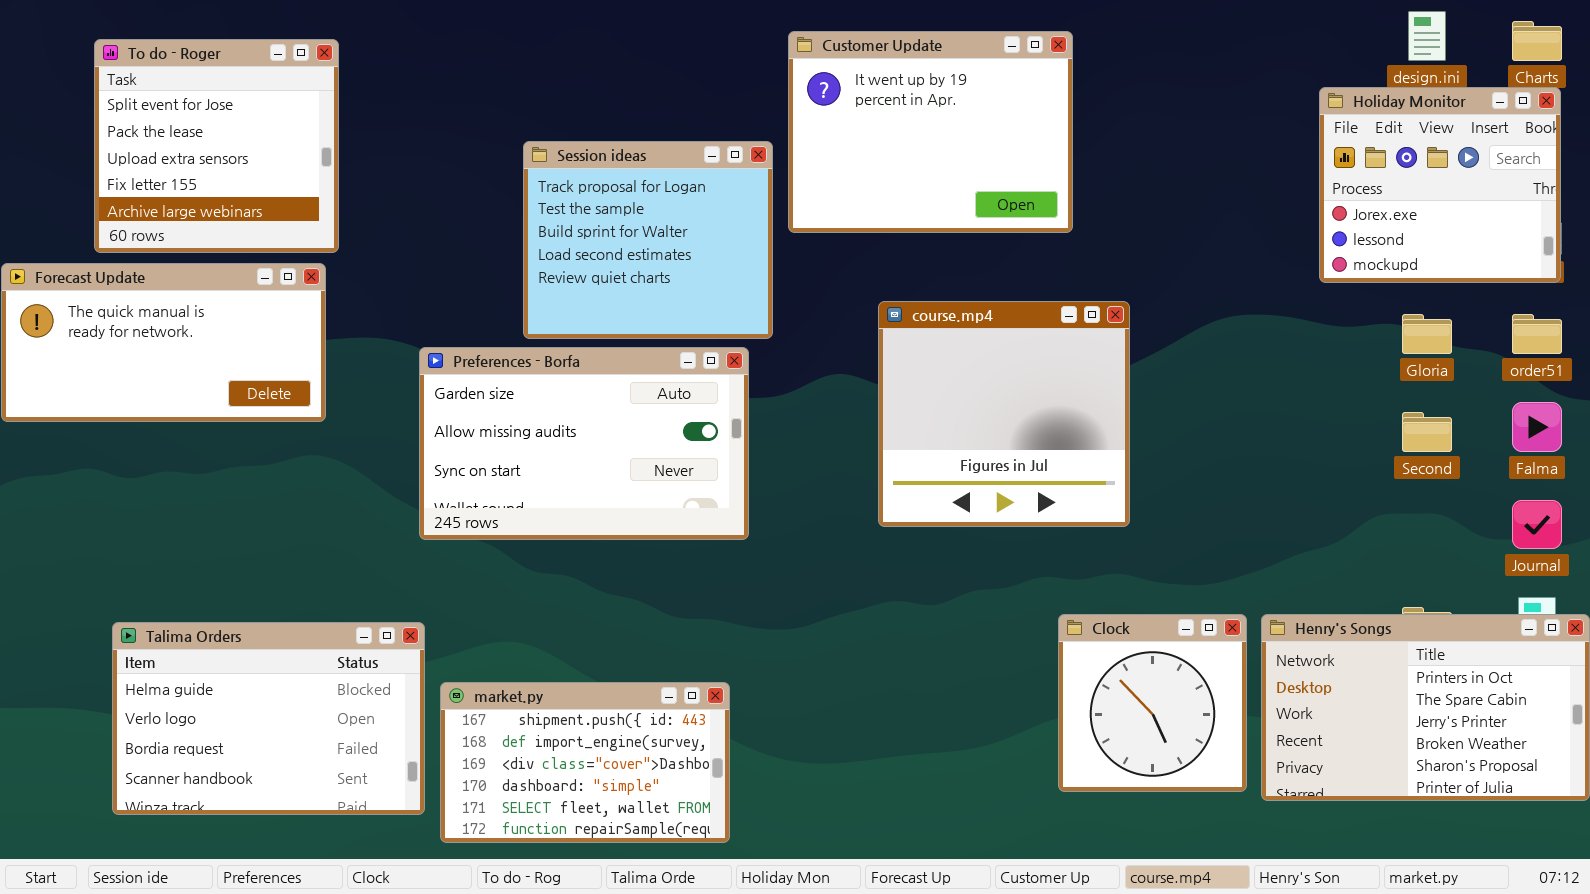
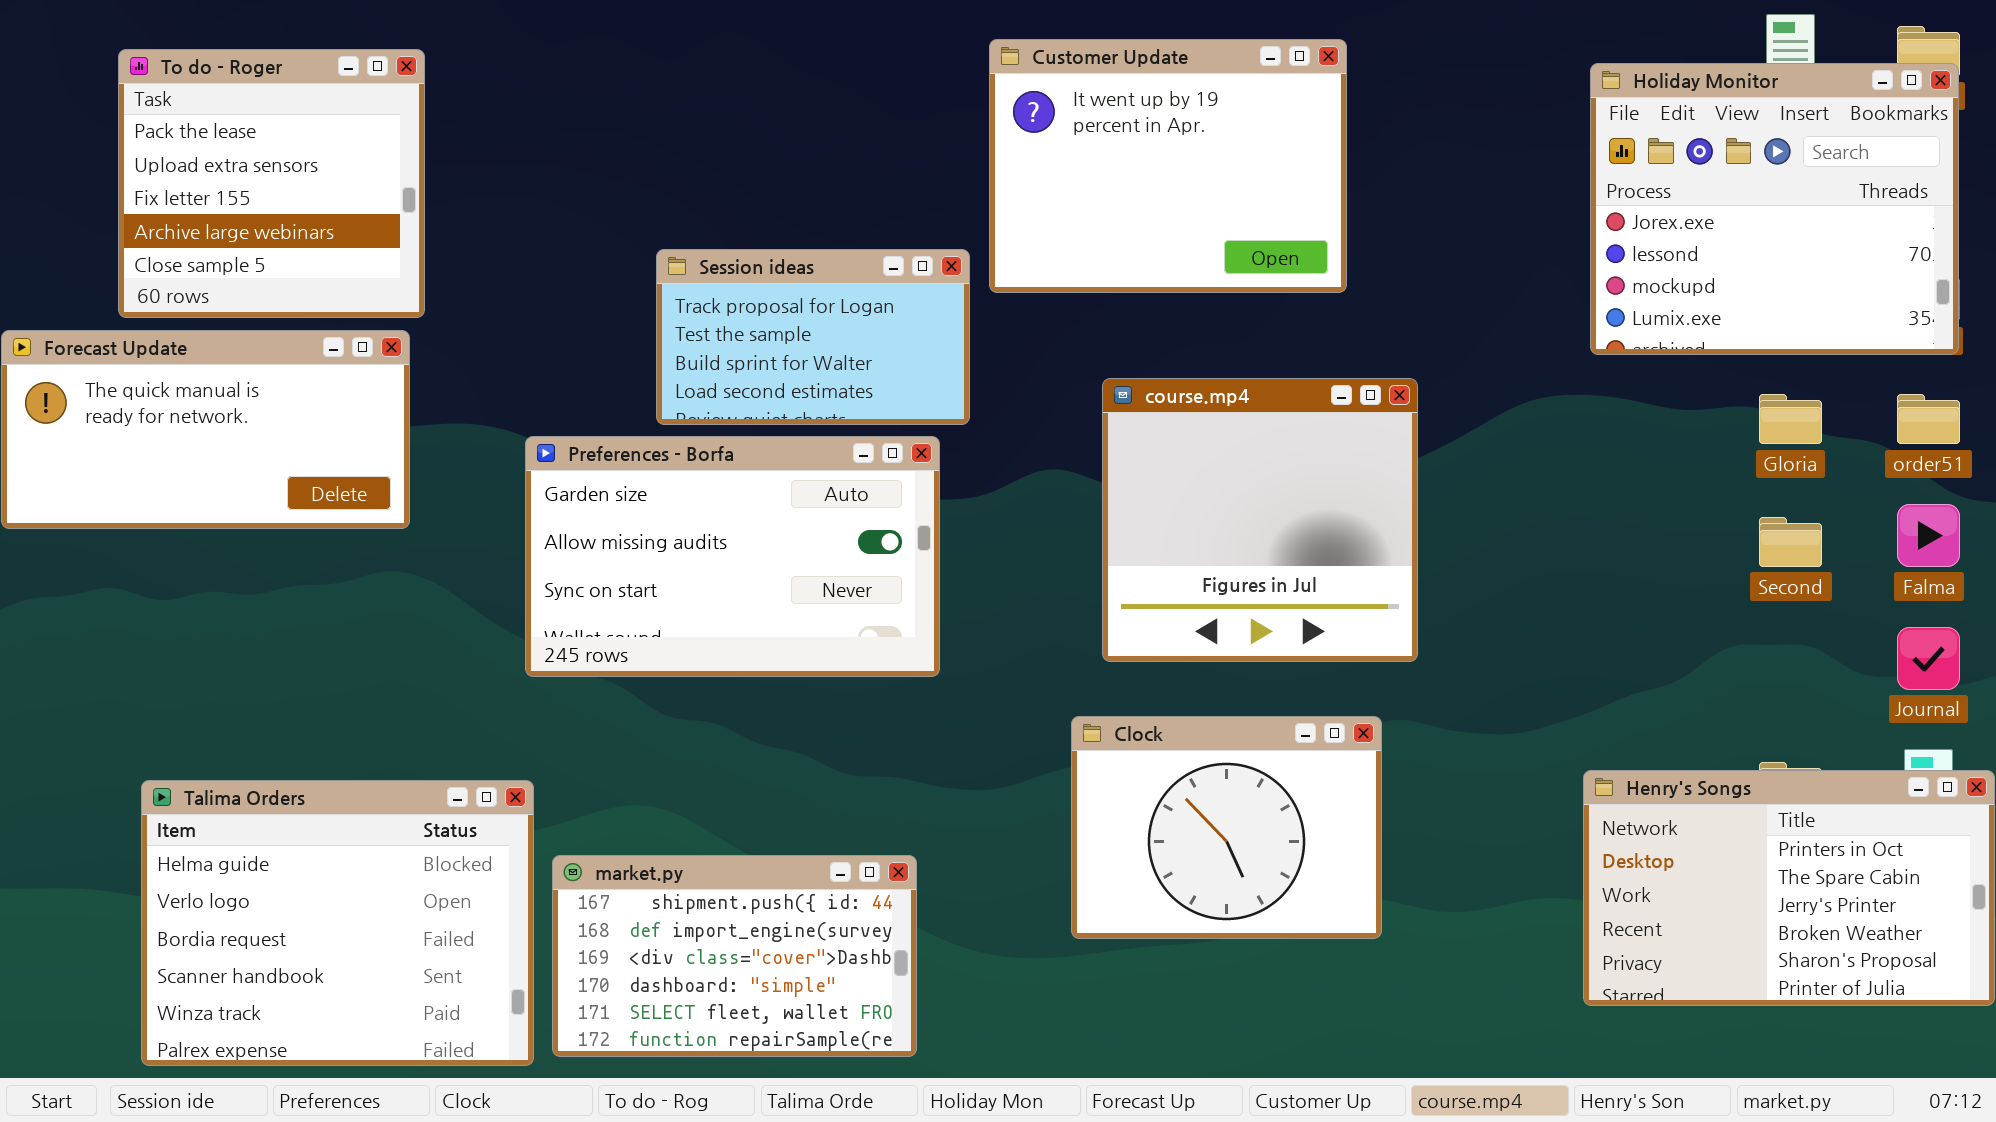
To do - Roger: [94,39,339,253] -> [118,49,425,318], scrolled down 1 row
Holiday Monitor: [1319,87,1561,283] -> [1590,63,1959,355], resized
Session ideas: [523,141,773,339] -> [656,249,970,425], resized
Clock: [1058,614,1247,792] -> [1071,716,1382,939], moved, resized
Talima Orders: [112,622,425,815] -> [141,780,534,1066], resized

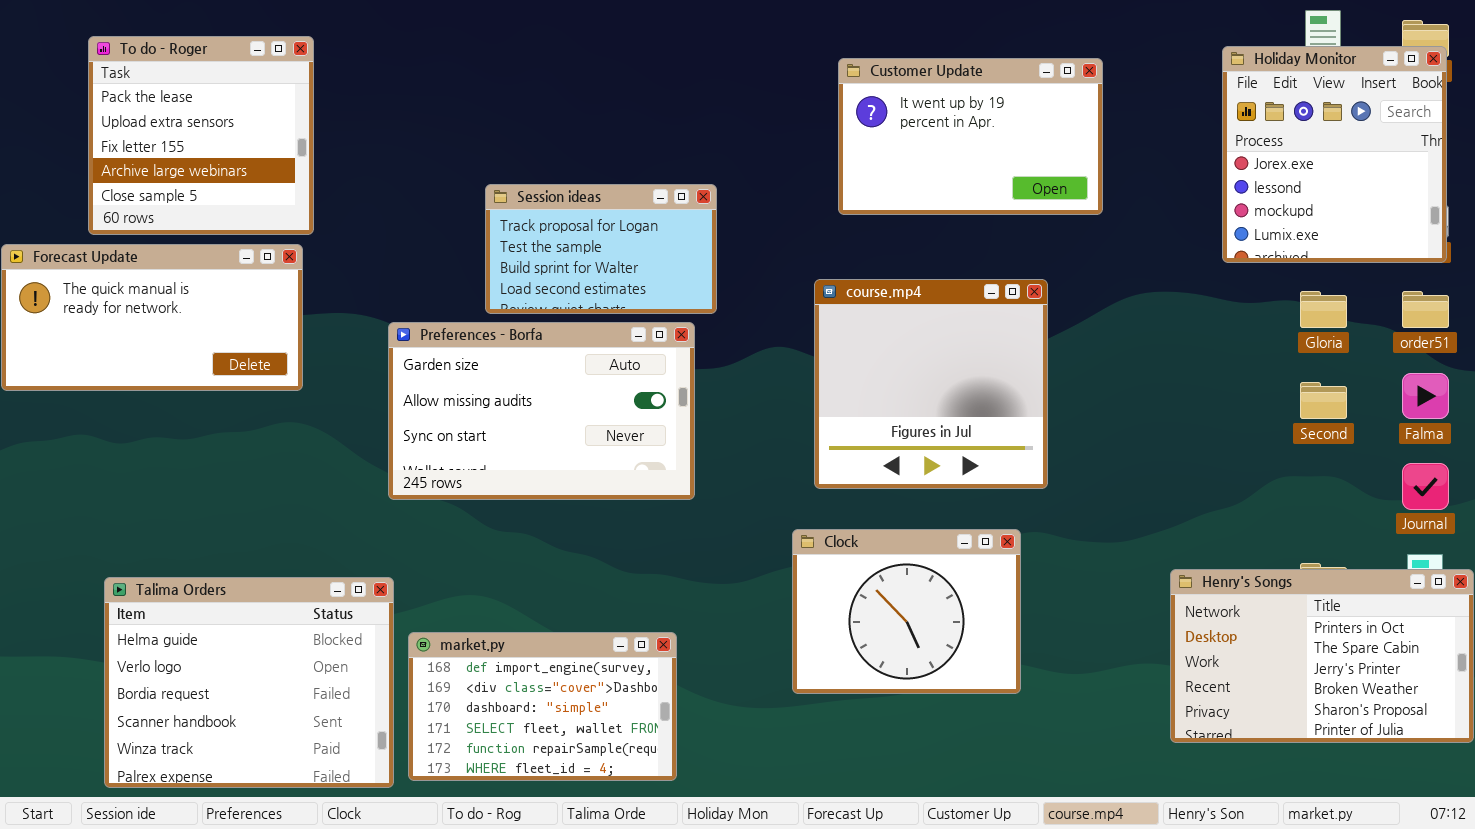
Customer Update: [989,39,1347,293] -> [838,58,1103,215], moved, resized
Holiday Monitor: [1590,63,1959,355] -> [1222,46,1447,263], resized
market.py: [552,855,917,1057] -> [408,632,677,781], scrolled down 1 row

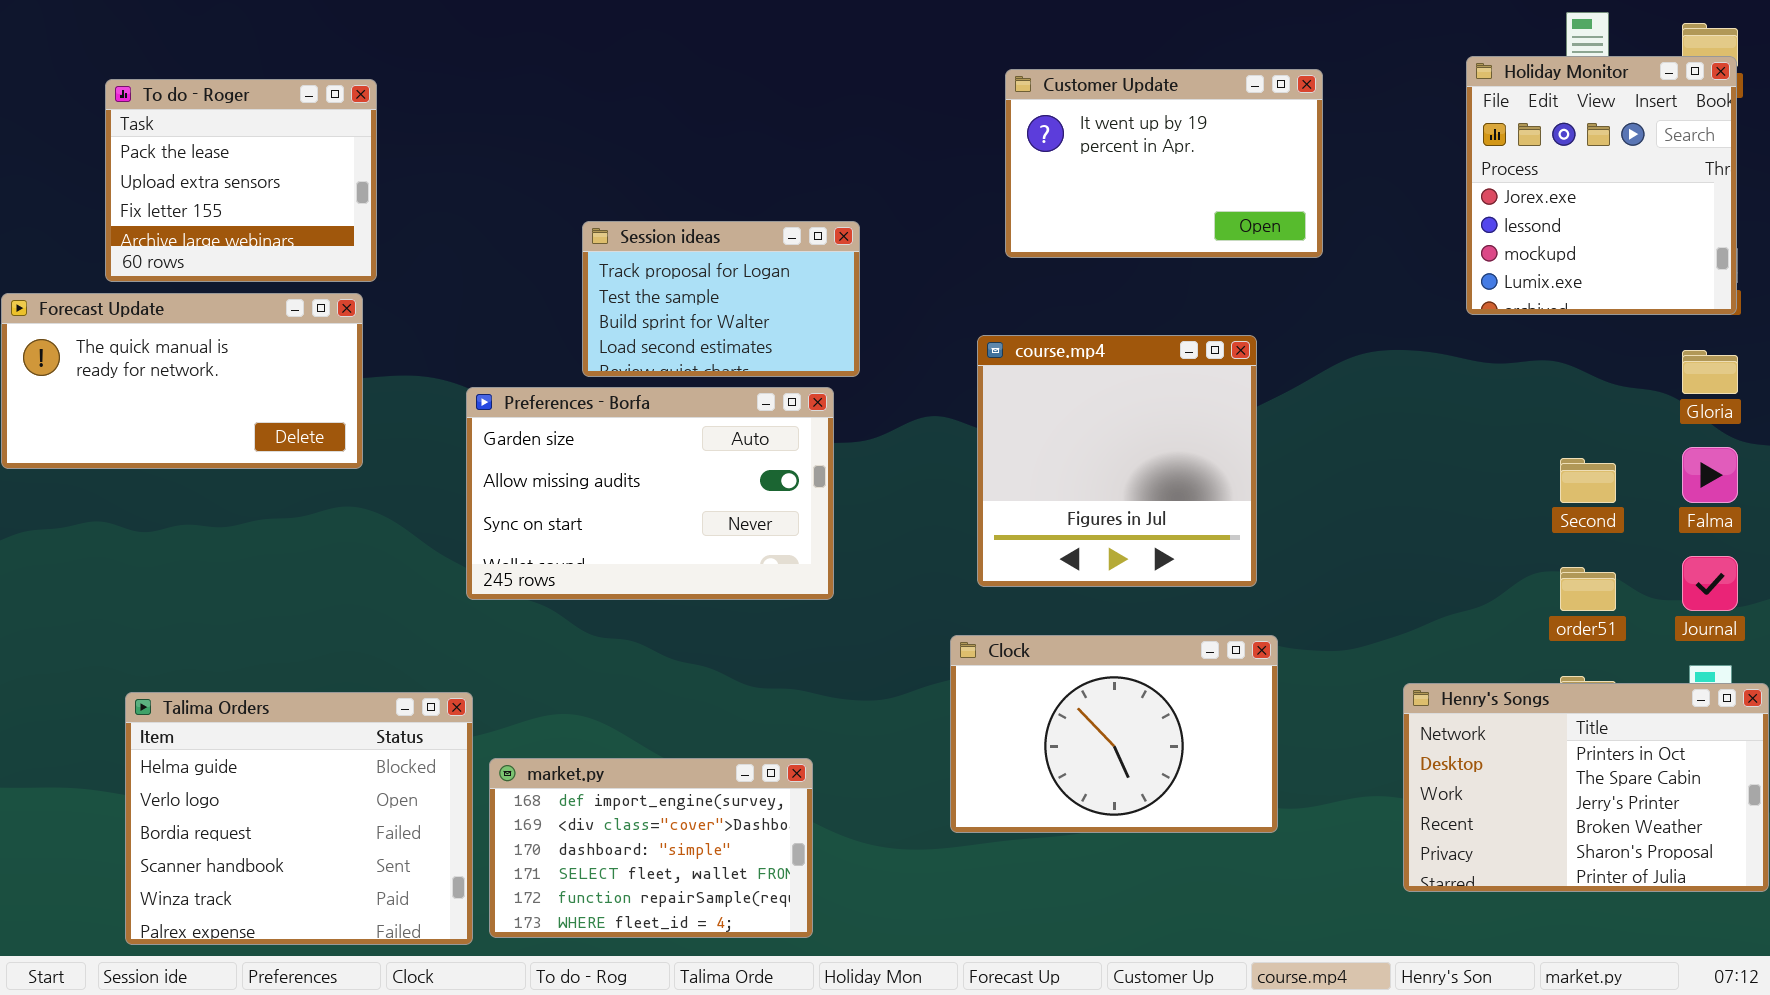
To do - Roger: [88,36,314,235] -> [105,79,377,282], resized
Gloria: [1300,291,1347,328] -> [1682,350,1738,394], moved
order51: [1402,291,1449,328] -> [1560,567,1616,611], moved
Clock: [792,529,1021,694] -> [950,635,1278,833], resized

